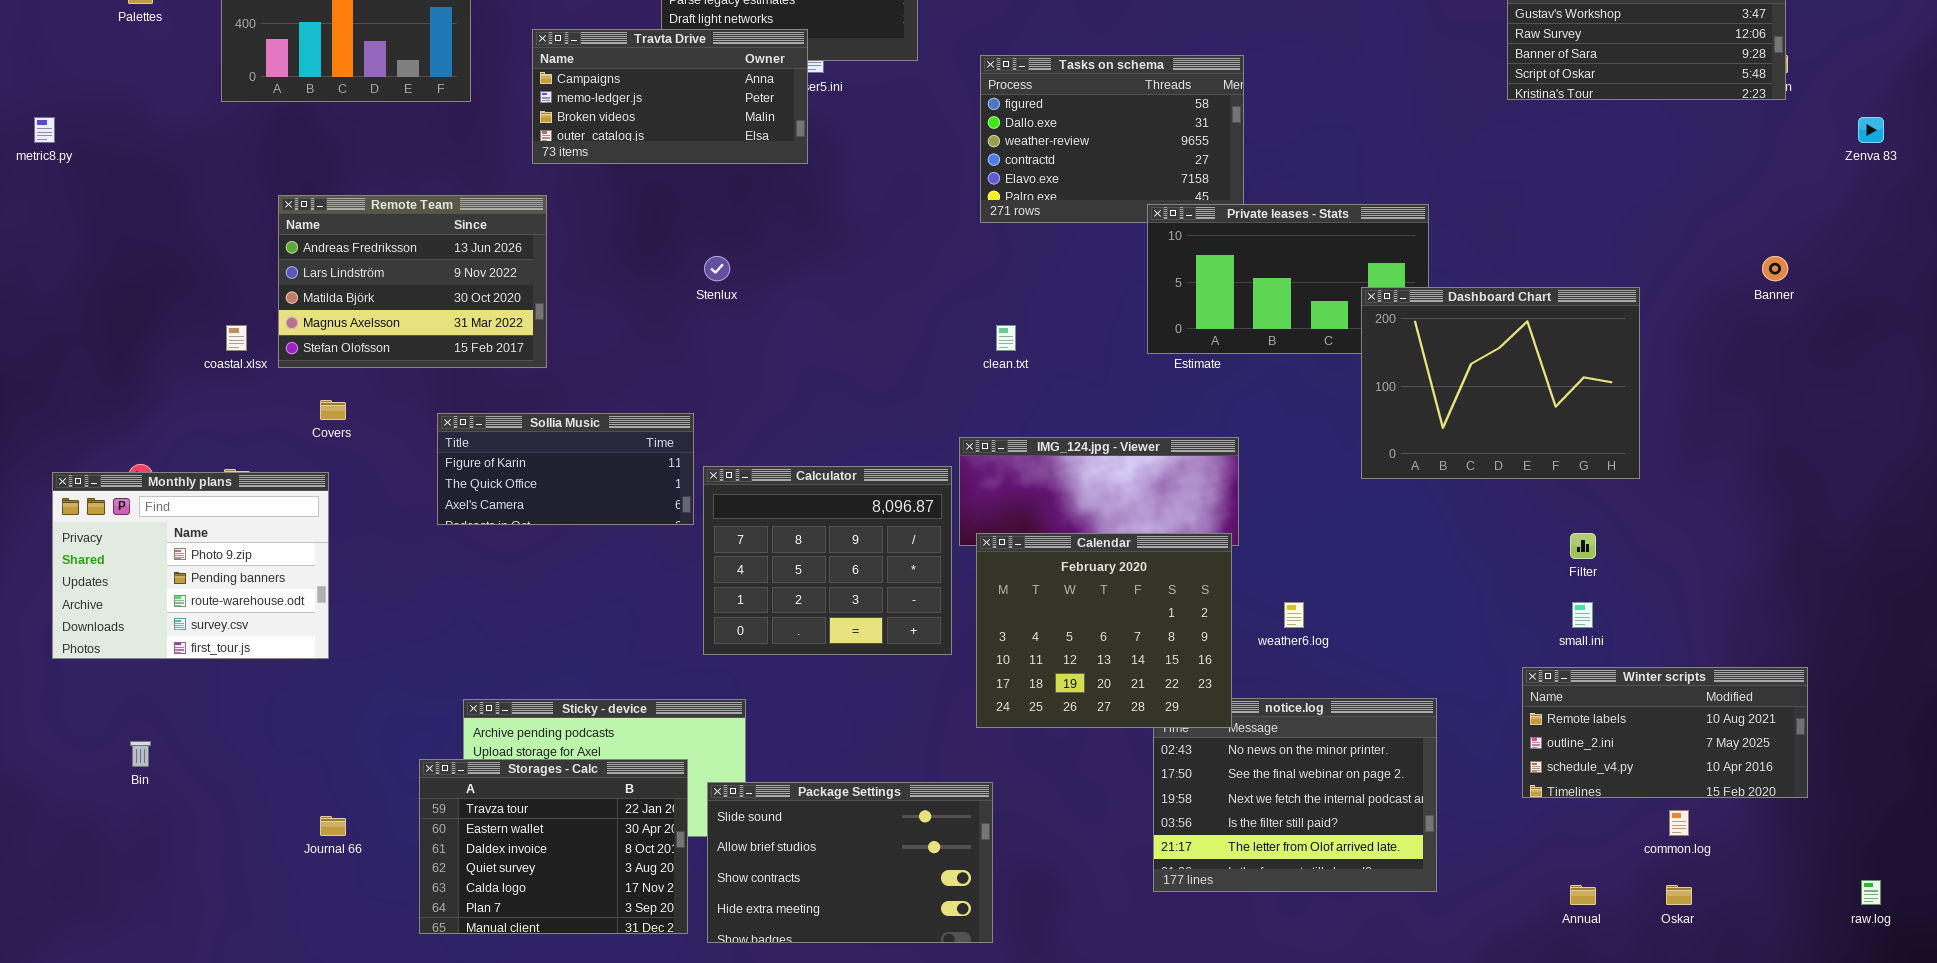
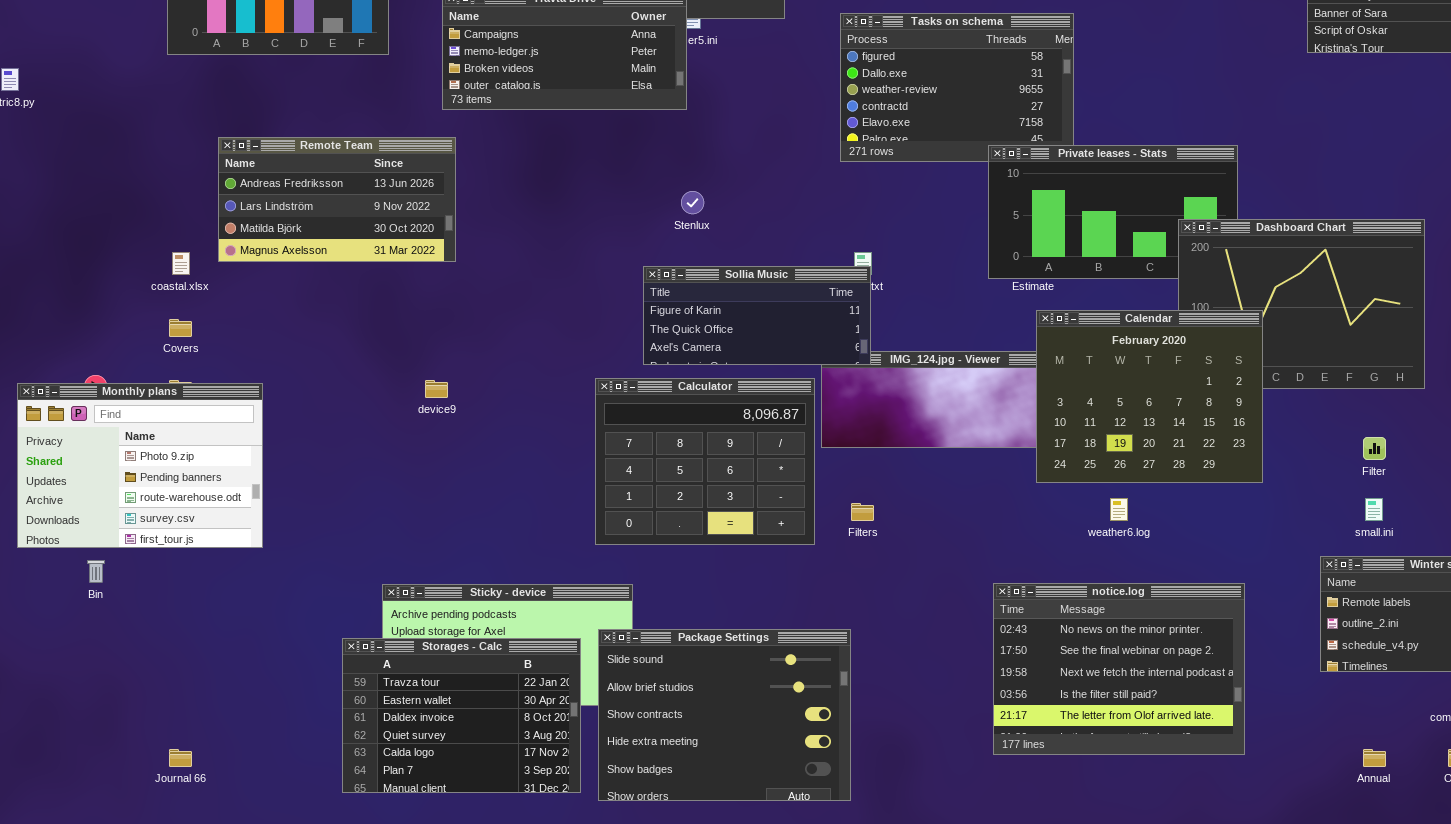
Remote Team: [278,195,547,368] -> [218,137,456,262], resized
Stenlux: [704,256,730,281] -> [681,191,704,214], moved
Covers: [320,400,346,420] -> [169,319,192,337], moved
Sollia Music: [437,413,694,525] -> [643,266,871,365], moved
Calendar: [976,533,1232,728] -> [1036,310,1263,483], moved
Bin: [130,741,151,767] -> [87,560,105,583], moved
Package Settings: [707,782,993,943] -> [598,629,851,801], resized
Journal 66: [320,816,346,836] -> [169,749,192,767], moved

